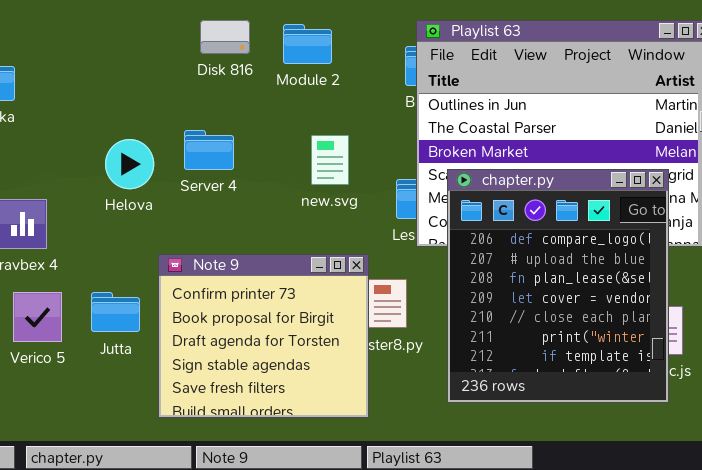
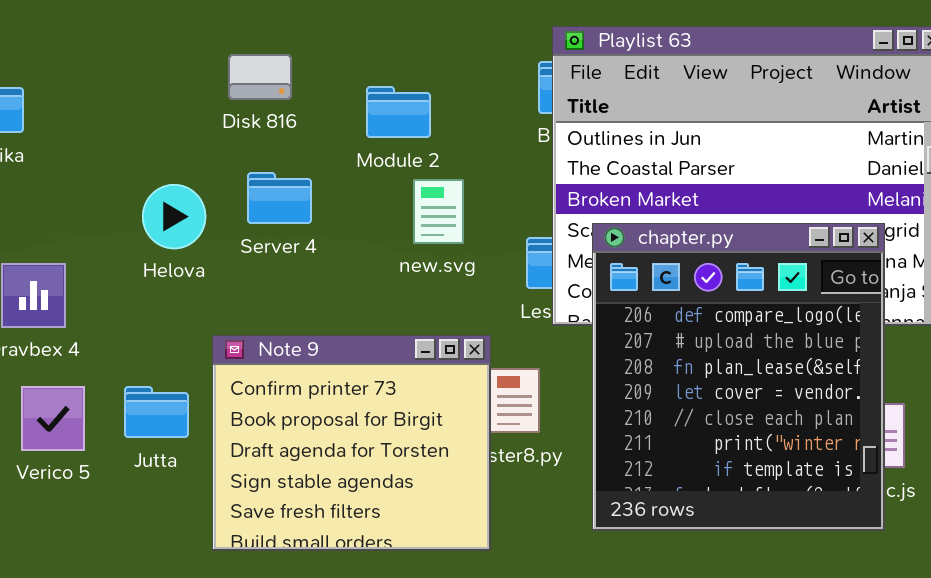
Disk 816: [200,20,250,54] -> [228,54,292,100], moved
Module 2: [283,24,332,64] -> [366,86,431,138], moved

